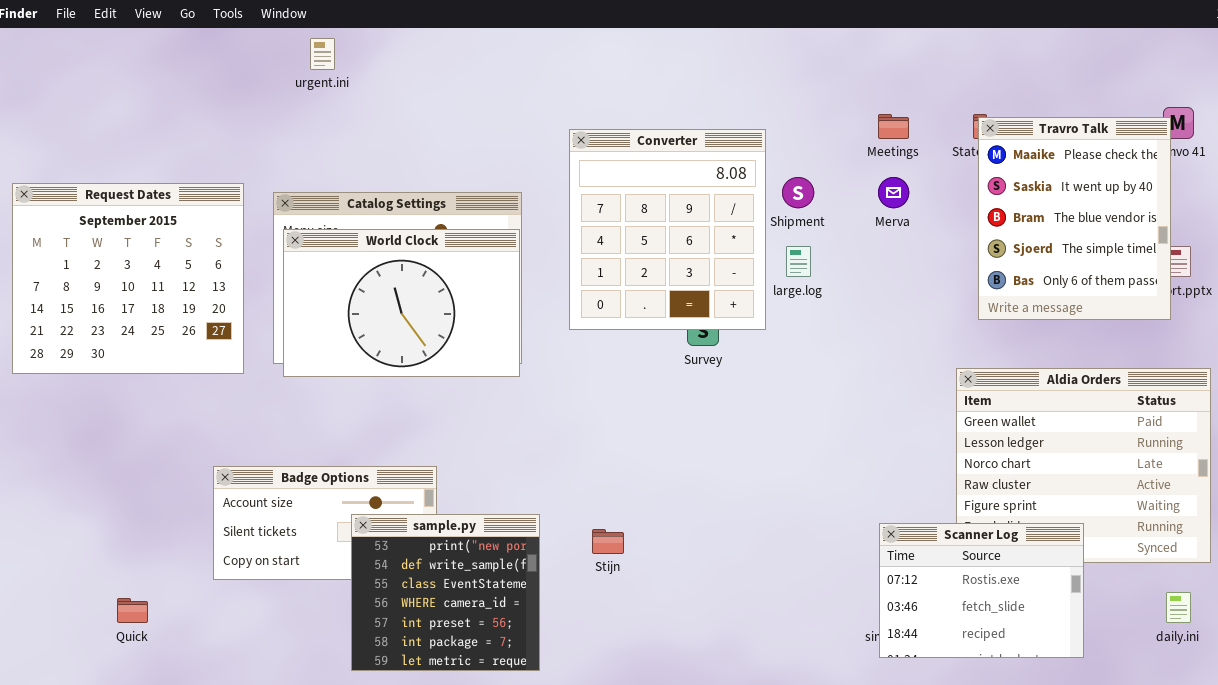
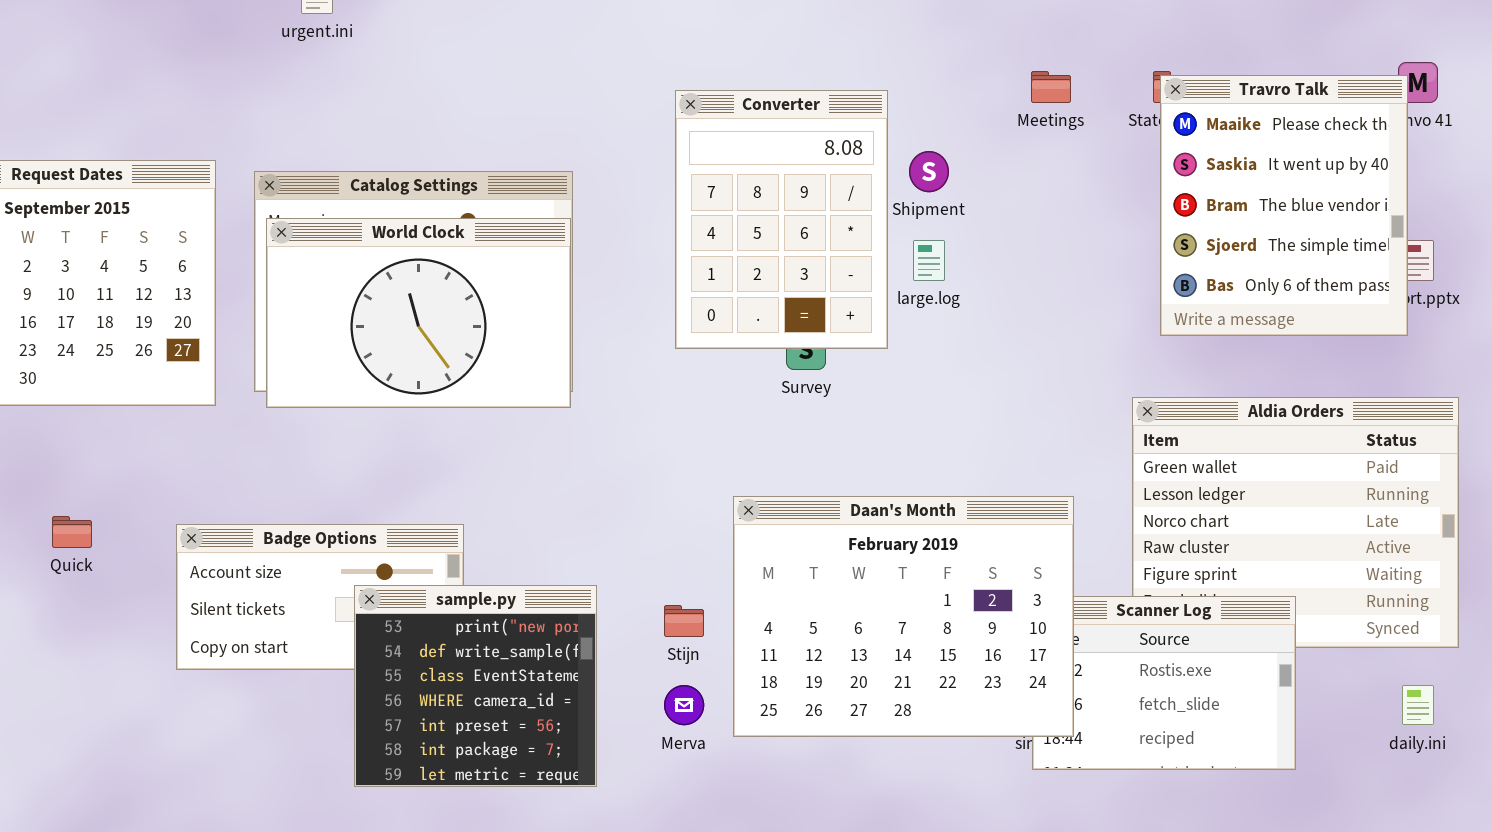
Converter: [569,129,766,330] -> [675,90,888,349], resized
Merva: [878,177,909,208] -> [664,685,704,725], moved
Daan's Month: none -> [733,496,1074,737], opened
Quick: [117,598,148,623] -> [52,516,92,548], moved

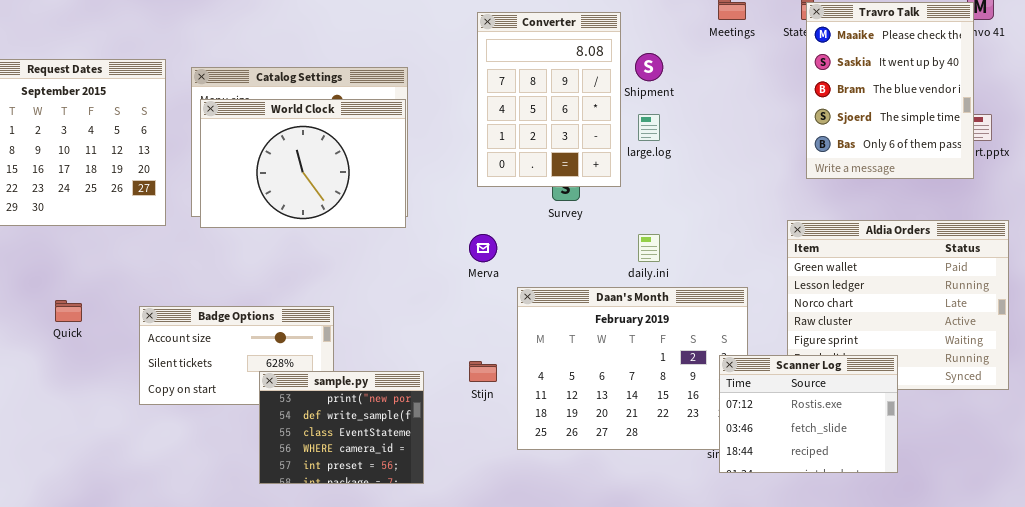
sample.py: [354,585,597,787] -> [259,371,424,484], resized
Scanner Log: [1032,596,1296,770] -> [719,355,898,473], raised
Merva: [664,685,704,725] -> [469,234,497,262], moved
daily.ini: [1402,685,1434,725] -> [638,234,660,262], moved

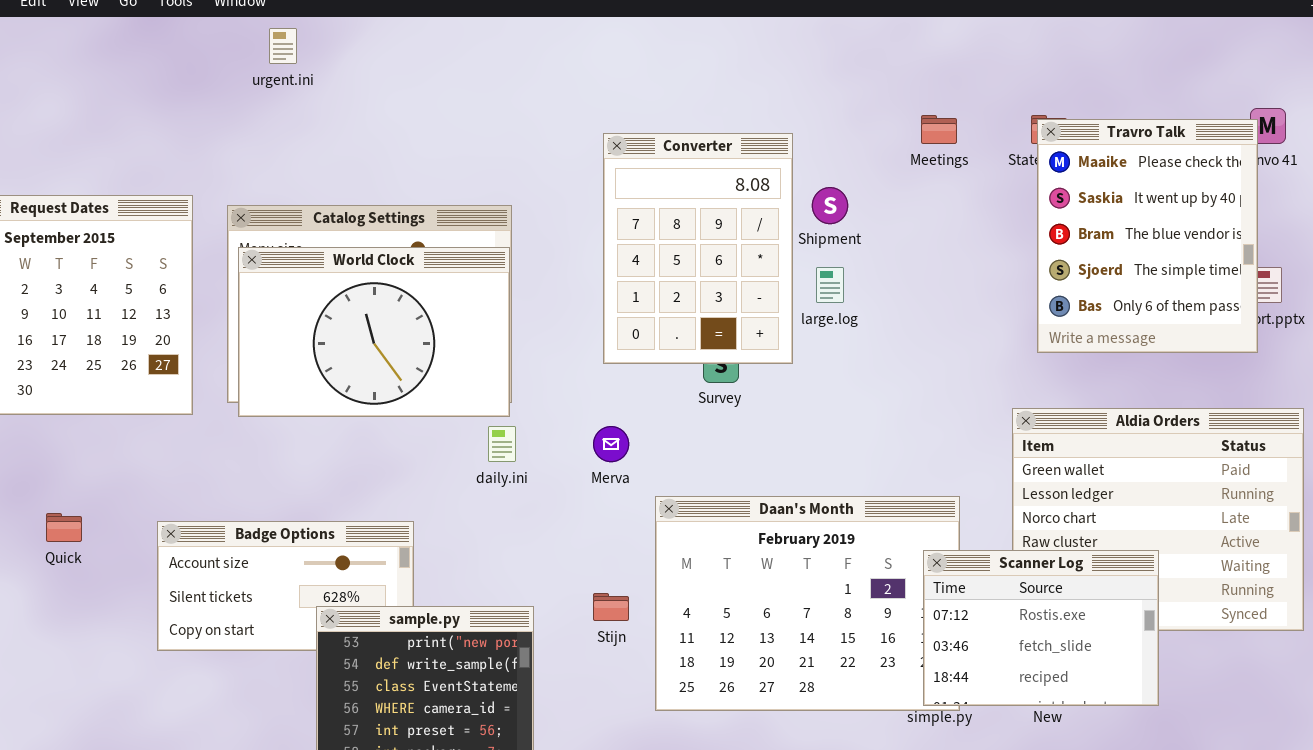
daily.ini: [638,234,660,262] -> [488,426,516,462], moved
Scanner Log: [719,355,898,473] -> [923,550,1159,706], moved

